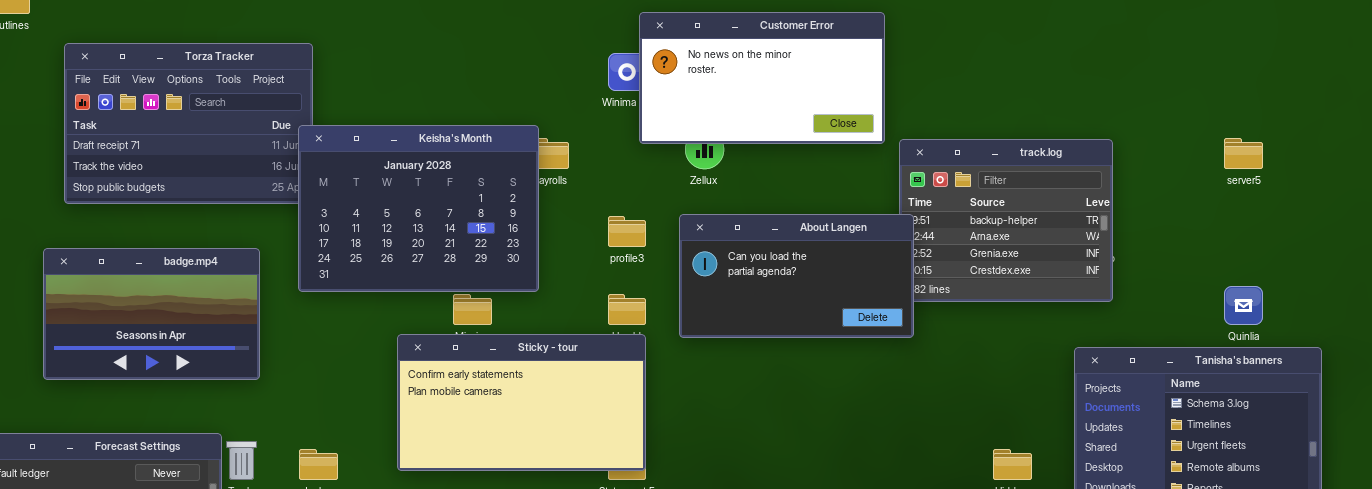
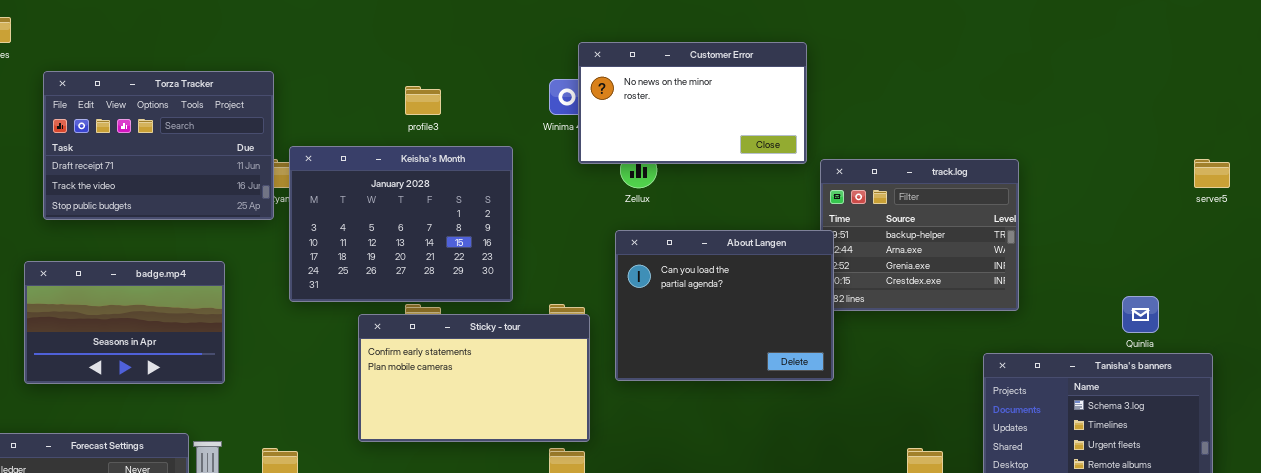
Keisha's Month: [298,125,539,292] -> [289,146,513,302], moved
server5: [1224,138,1263,169] -> [1194,159,1230,188], moved
About Langen: [679,214,914,338] -> [615,230,834,381], resized
profile3: [608,216,646,247] -> [405,86,441,115], moved
Sticky - tour: [397,334,646,471] -> [358,314,590,442], moved

